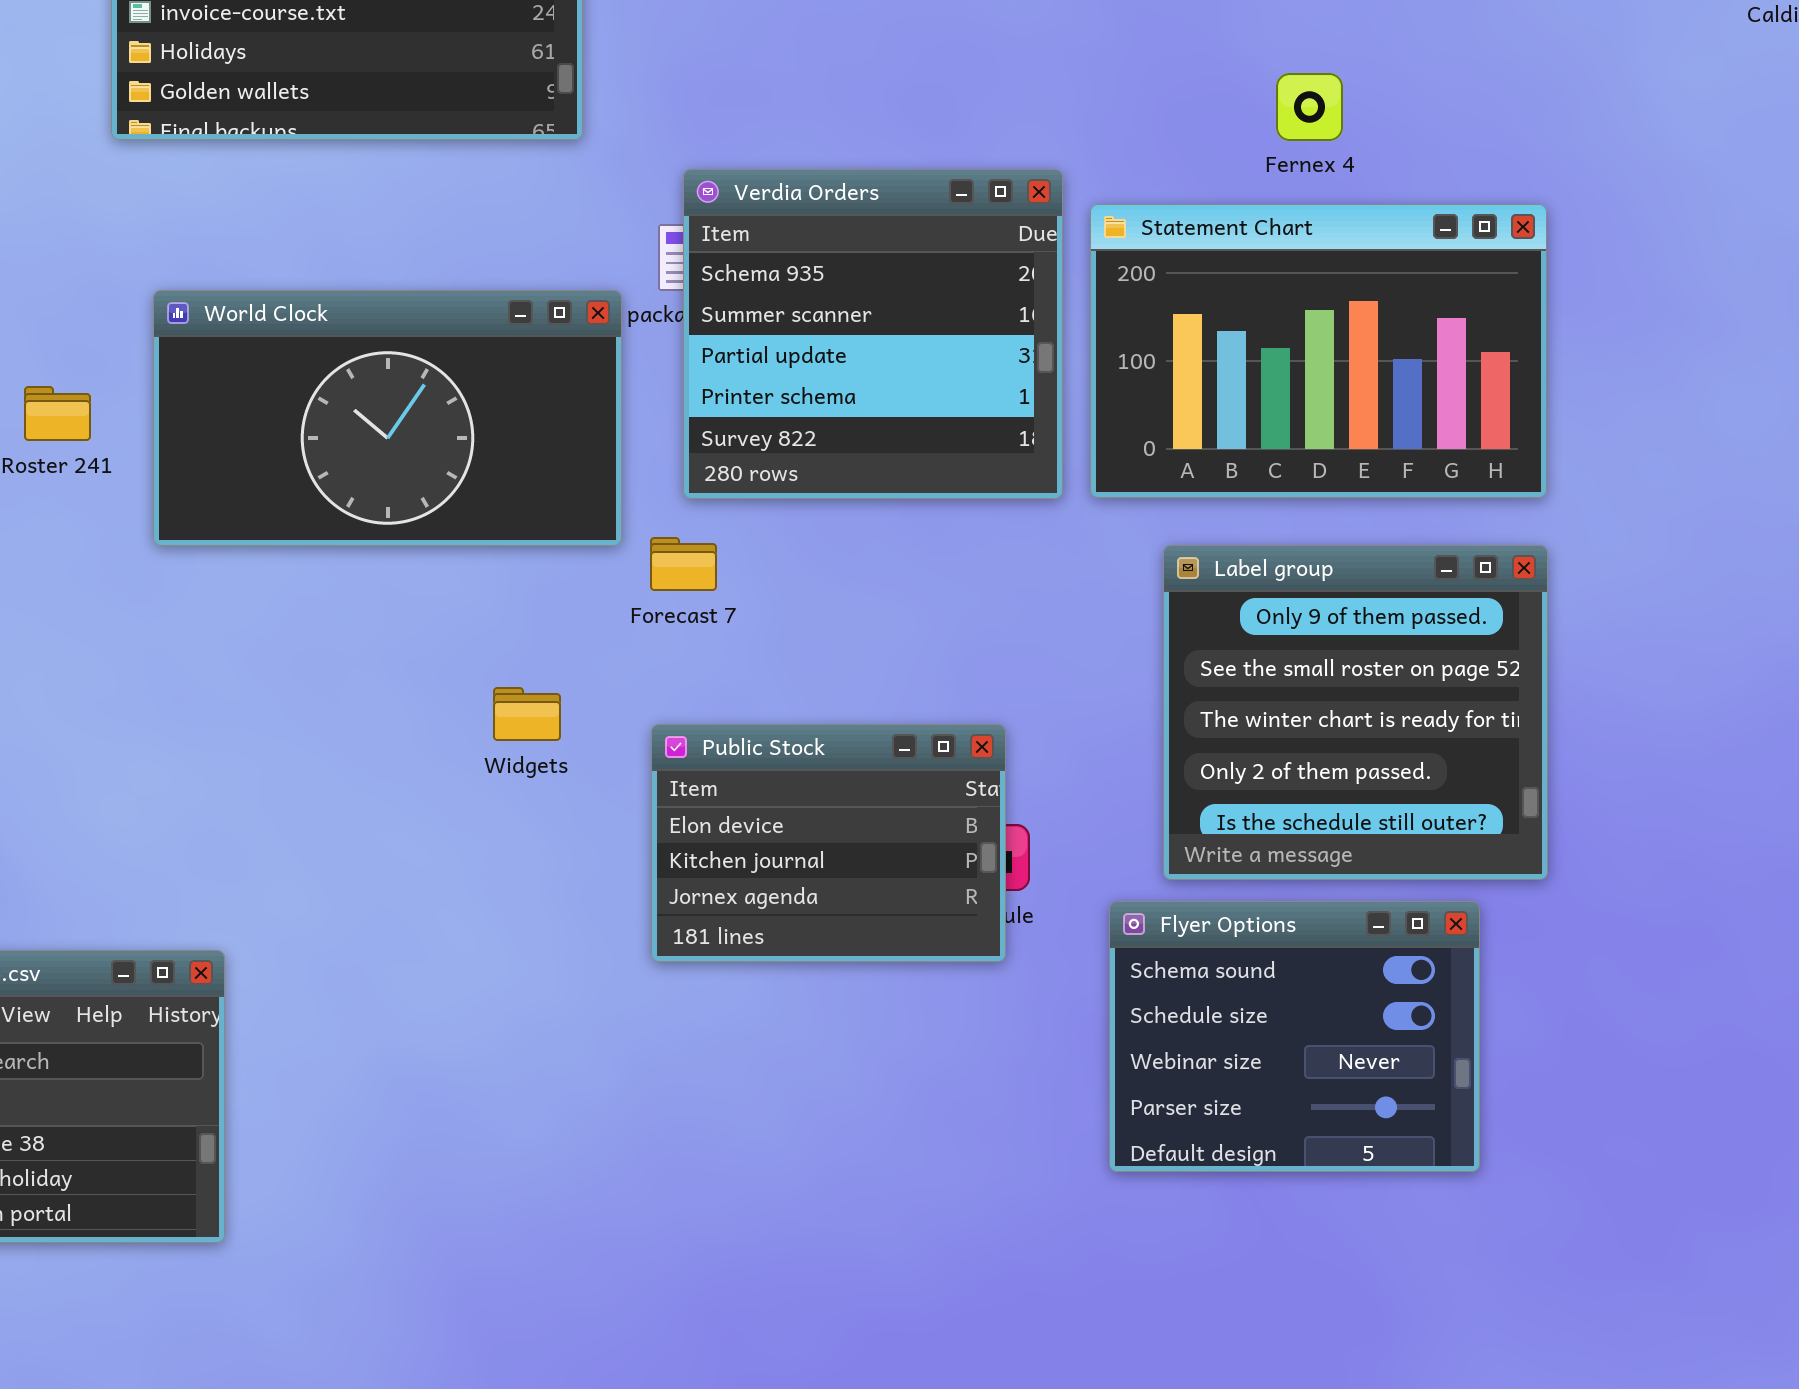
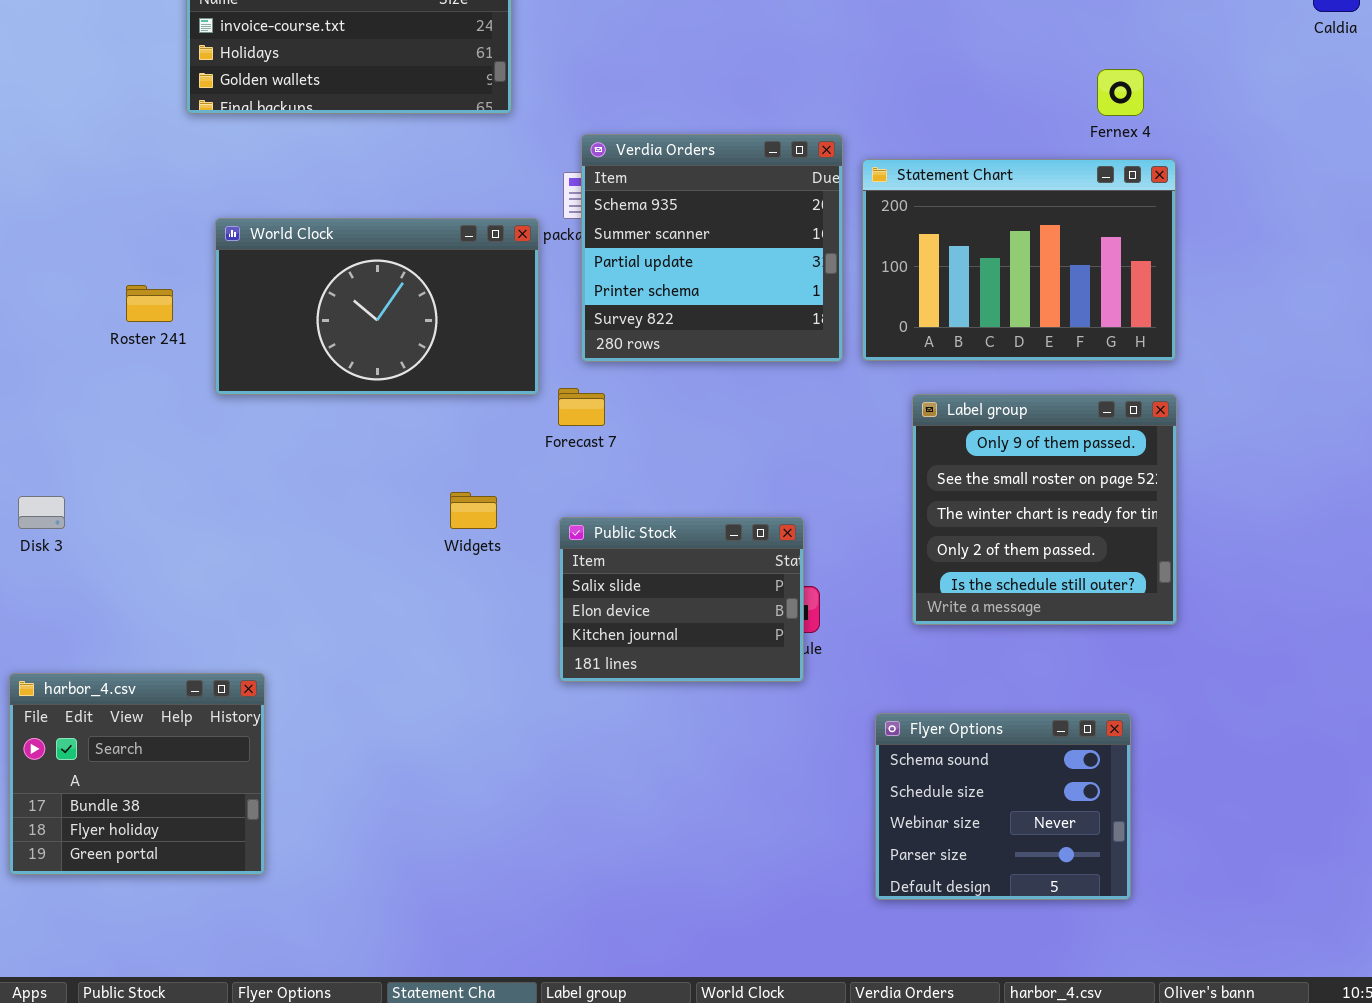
Fernex 4: [1276,73,1343,141] -> [1097,69,1144,116], moved
Public Stock: [651,724,1006,962] -> [559,517,804,682], scrolled up 1 row
Flyer Options: [1109,901,1480,1172] -> [875,713,1131,900], moved

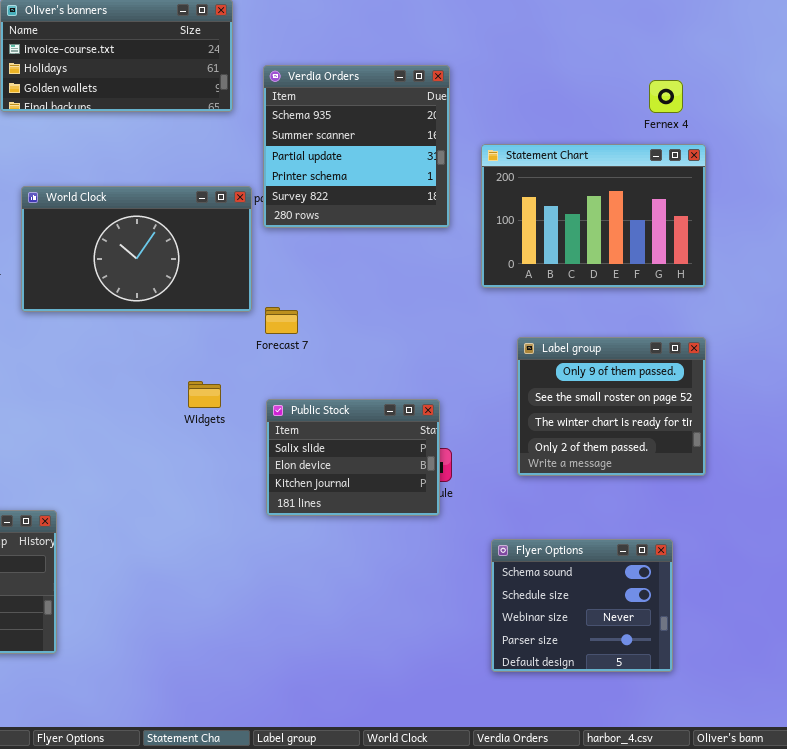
Verdia Orders: [581,134,843,362] -> [263,65,450,228], moved
Label group: [912,394,1177,625] -> [517,337,706,476], resized

